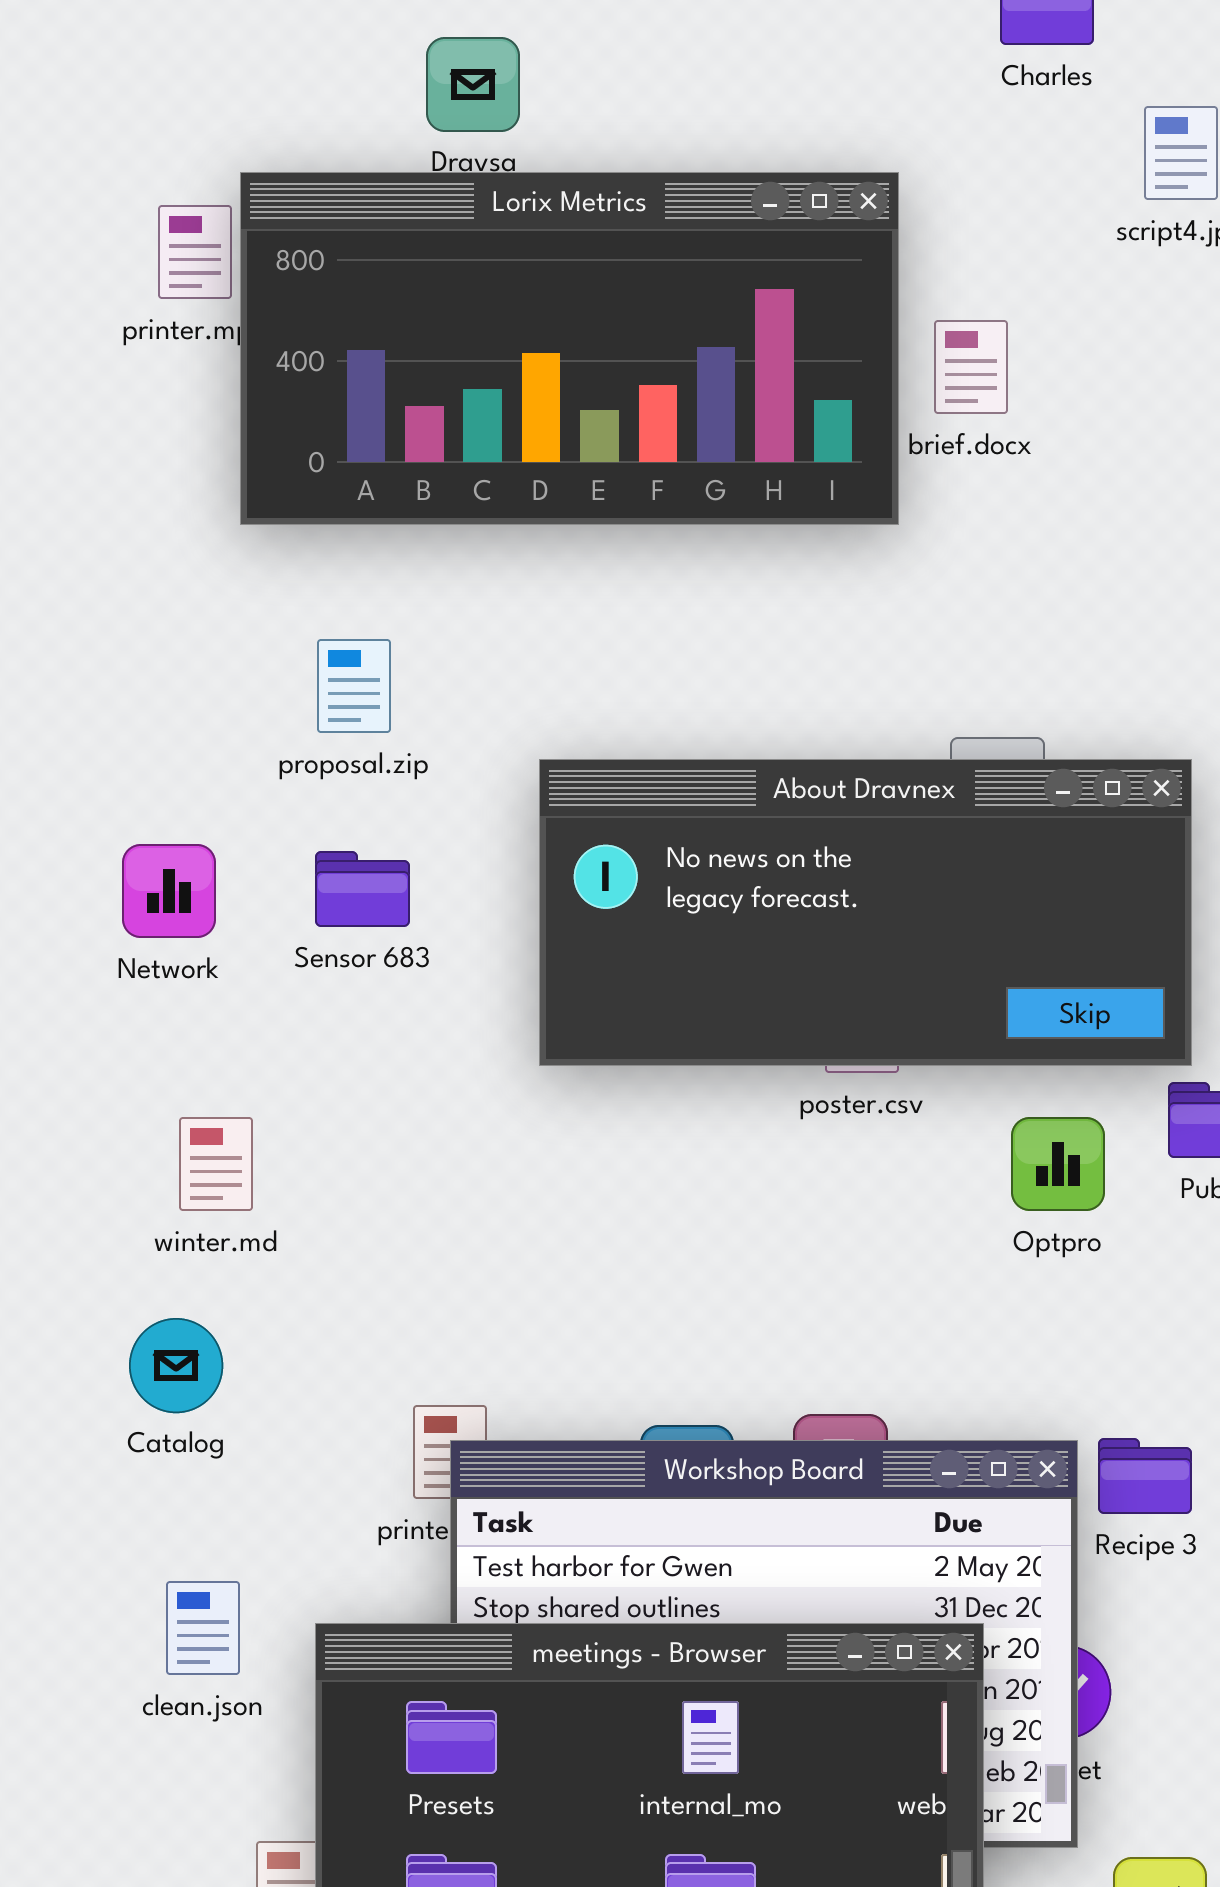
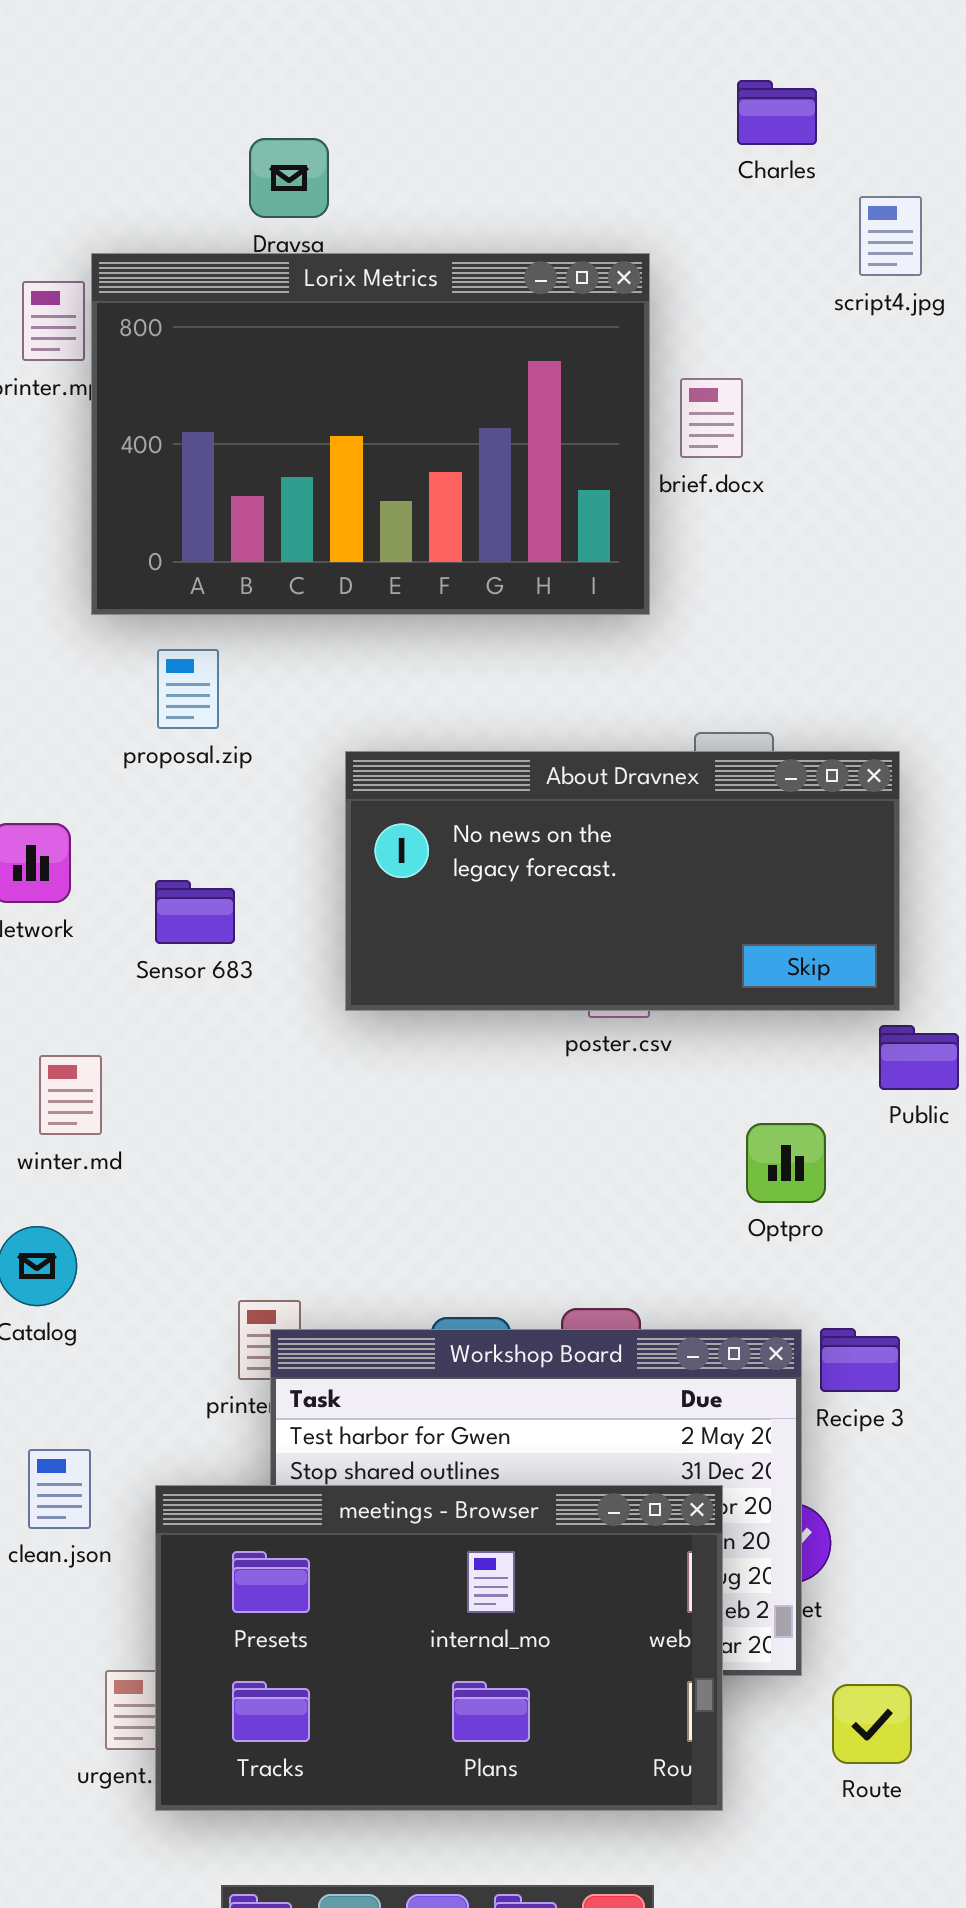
Lorix Metrics: [240,172,899,525] -> [91,253,650,615], resized
Sensor 683: [315,851,410,927] -> [155,880,235,944], moved
Optpro: [1011,1117,1105,1211] -> [746,1123,826,1203], moved

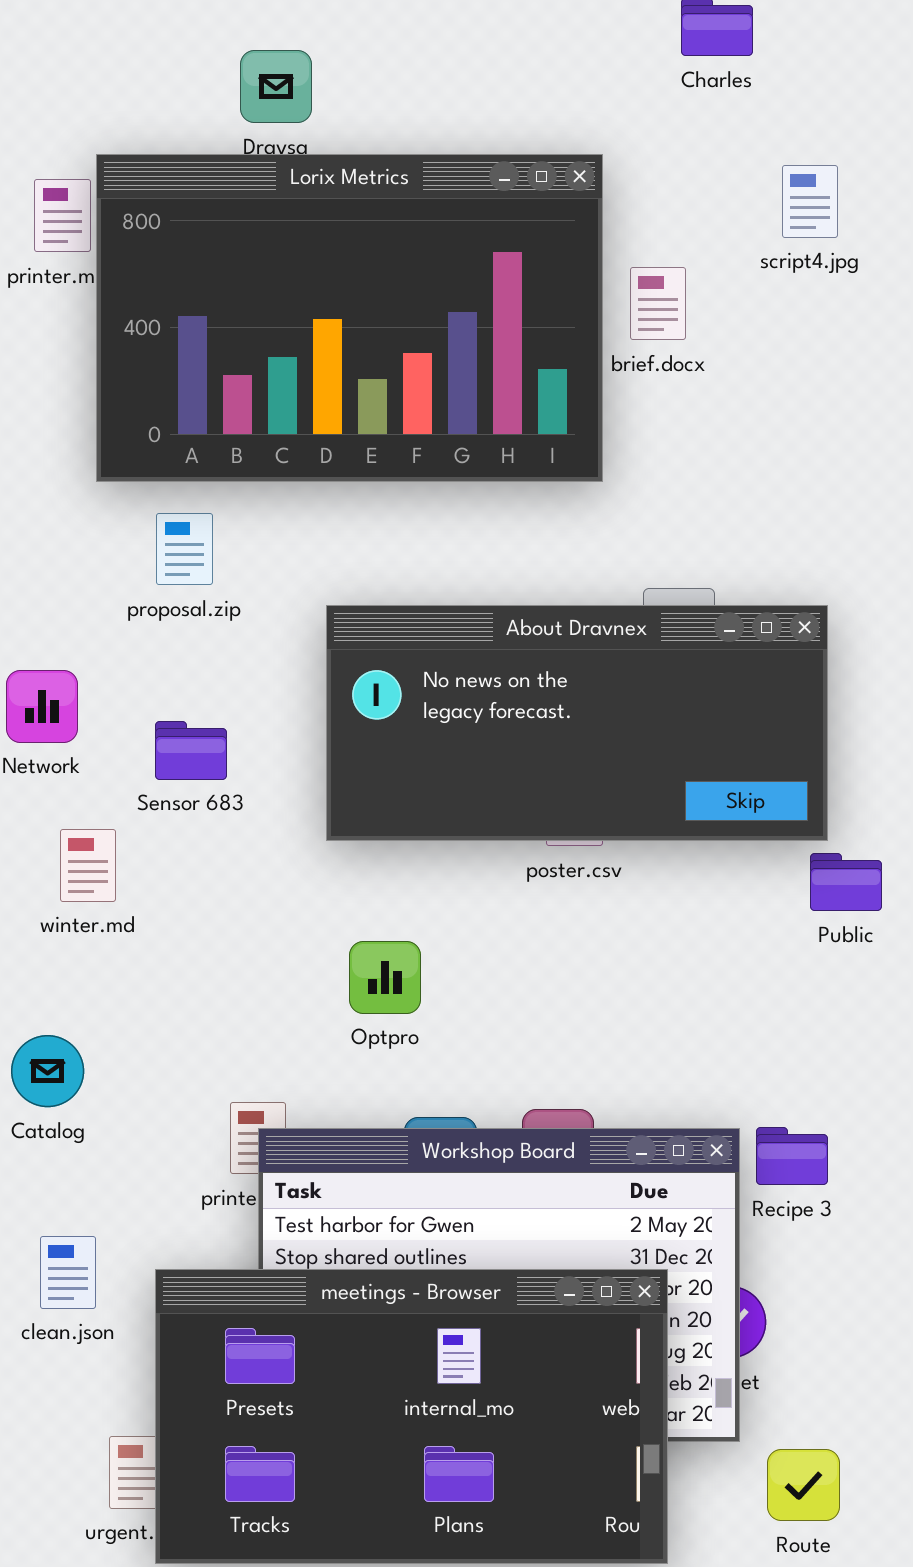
script4.jpg: [859,196,922,276] -> [782,165,838,238], moved
winter.md: [39,1055,102,1135] -> [60,829,116,902], moved
Optpro: [746,1123,826,1203] -> [349,941,421,1014], moved

